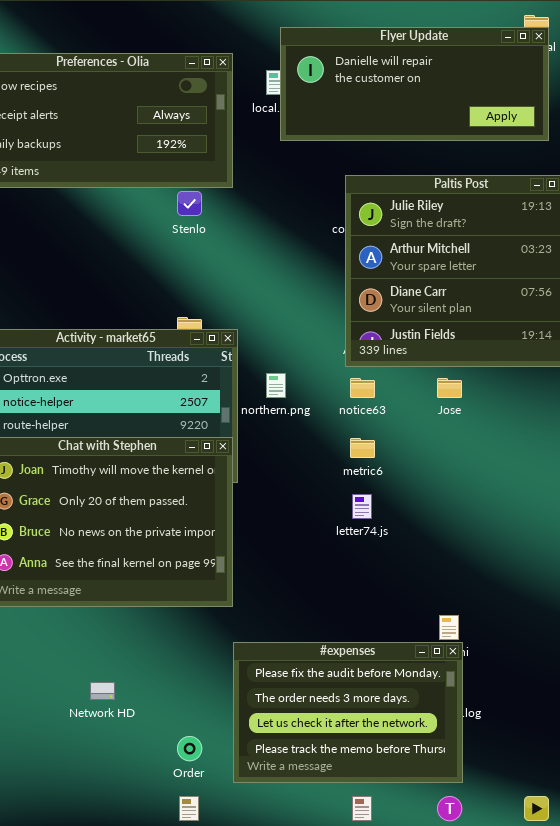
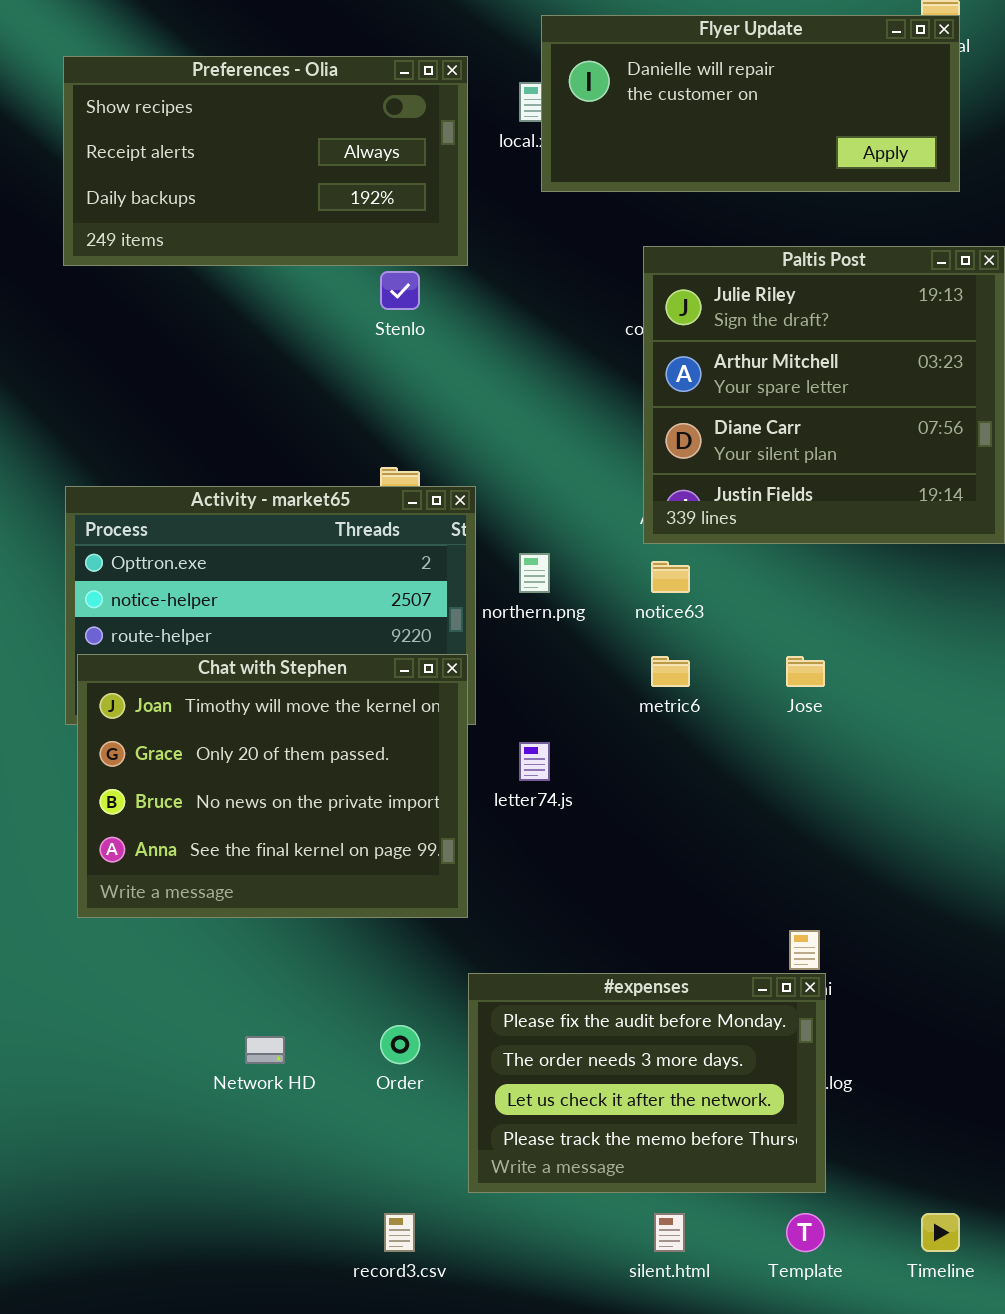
Jose: [437,378,462,398] -> [786,656,825,687], moved
letter74.js: [352,494,372,519] -> [519,742,550,781], moved
Order: [177,736,202,761] -> [380,1025,420,1064], moved

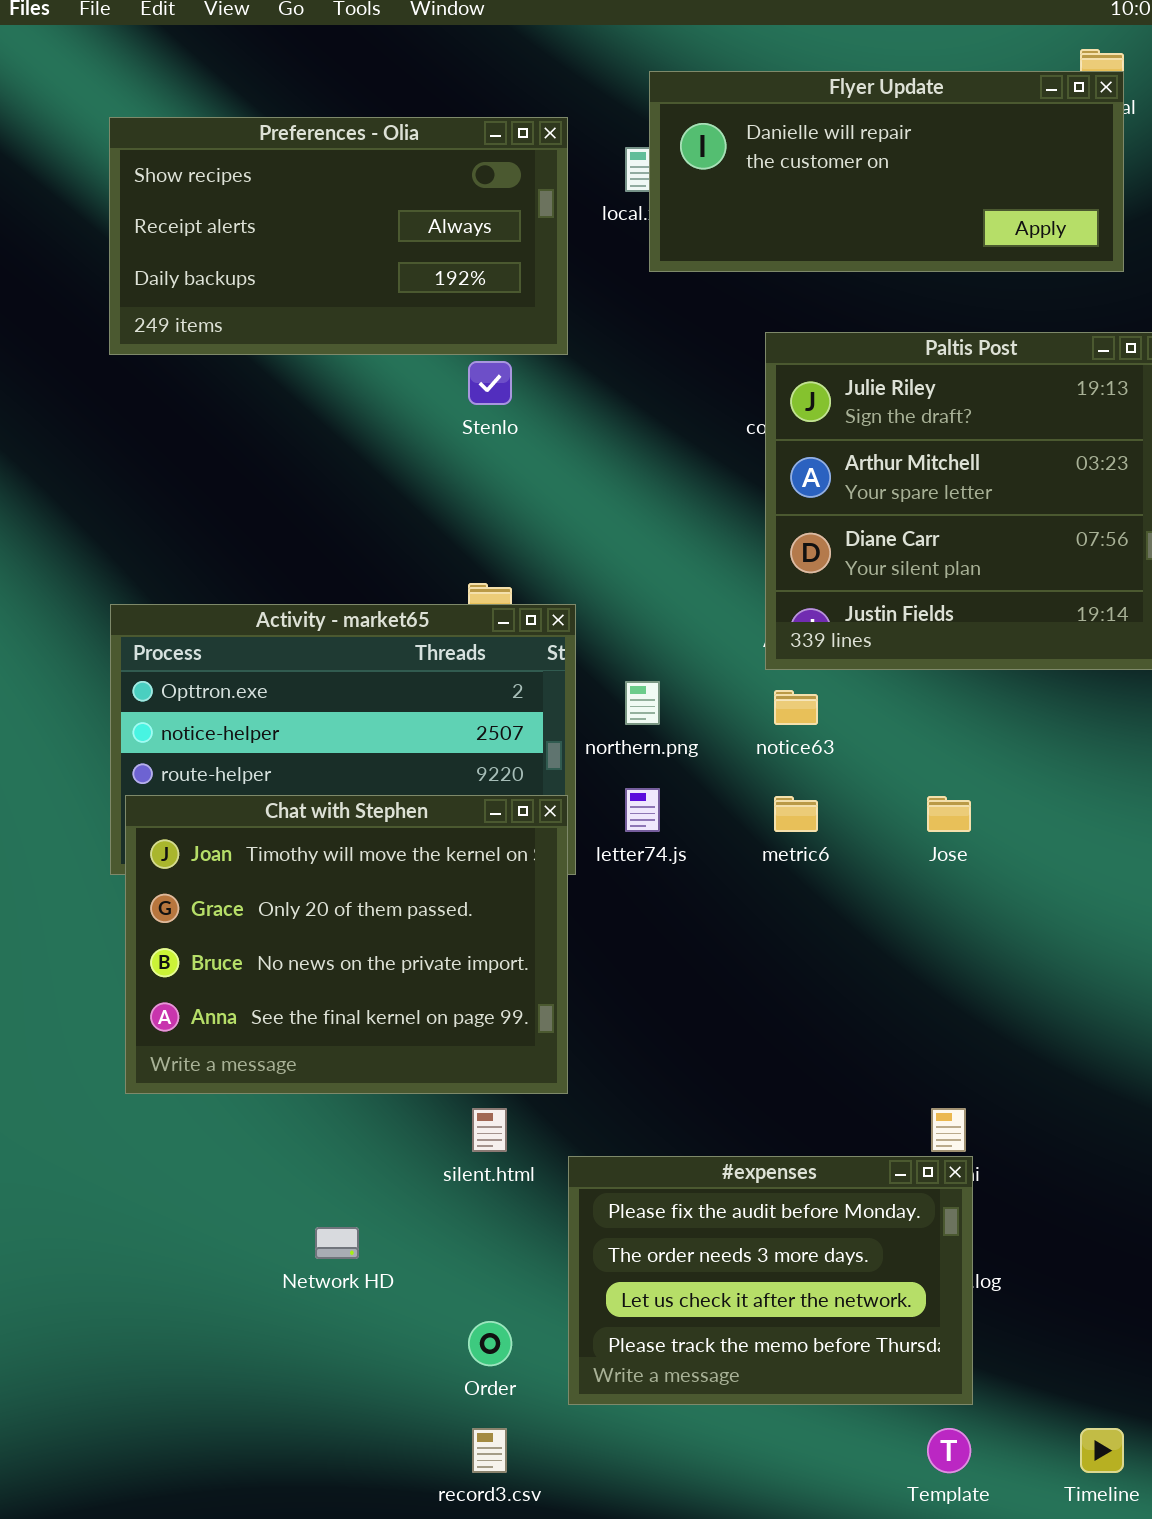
letter74.js: [519,742,550,781] -> [625,788,660,832], moved
Order: [380,1025,420,1064] -> [468,1321,512,1366], moved
silent.html: [654,1213,685,1252] -> [472,1108,507,1152], moved

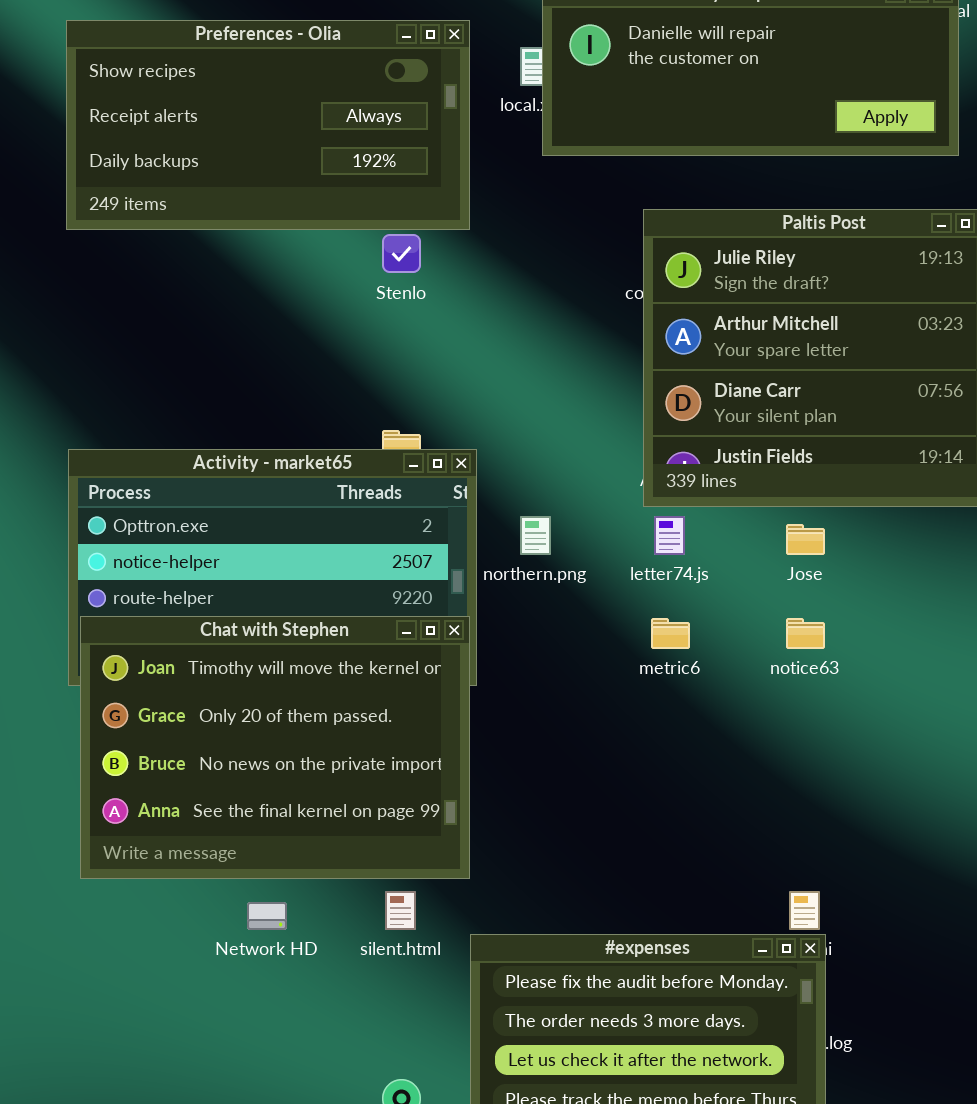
notice63: [774,690,818,725] -> [786,618,825,649], moved
letter74.js: [625,788,660,832] -> [654,516,685,555], moved
Jose: [927,796,971,832] -> [786,524,825,555], moved
Network HD: [315,1227,359,1259] -> [247,902,287,930], moved

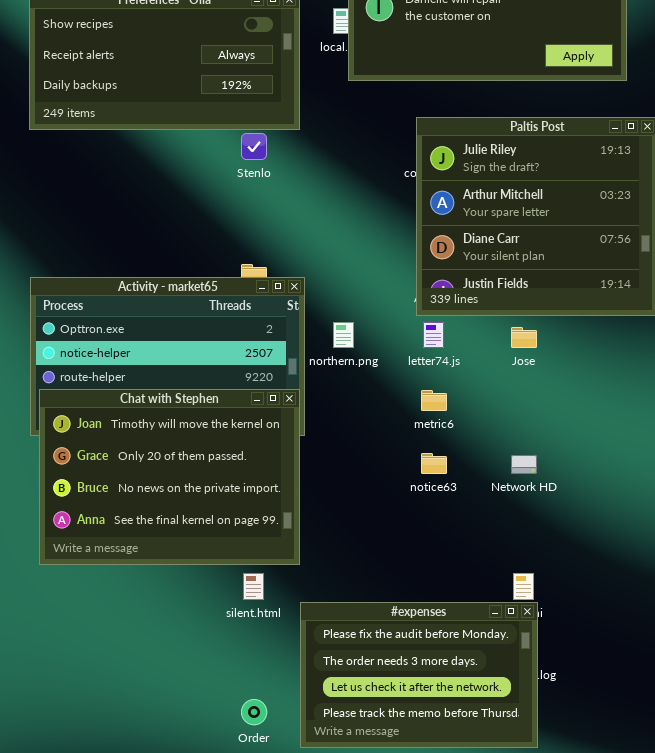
notice63: [786,618,825,649] -> [421,453,447,474], moved
Network HD: [247,902,287,930] -> [511,455,537,474], moved

